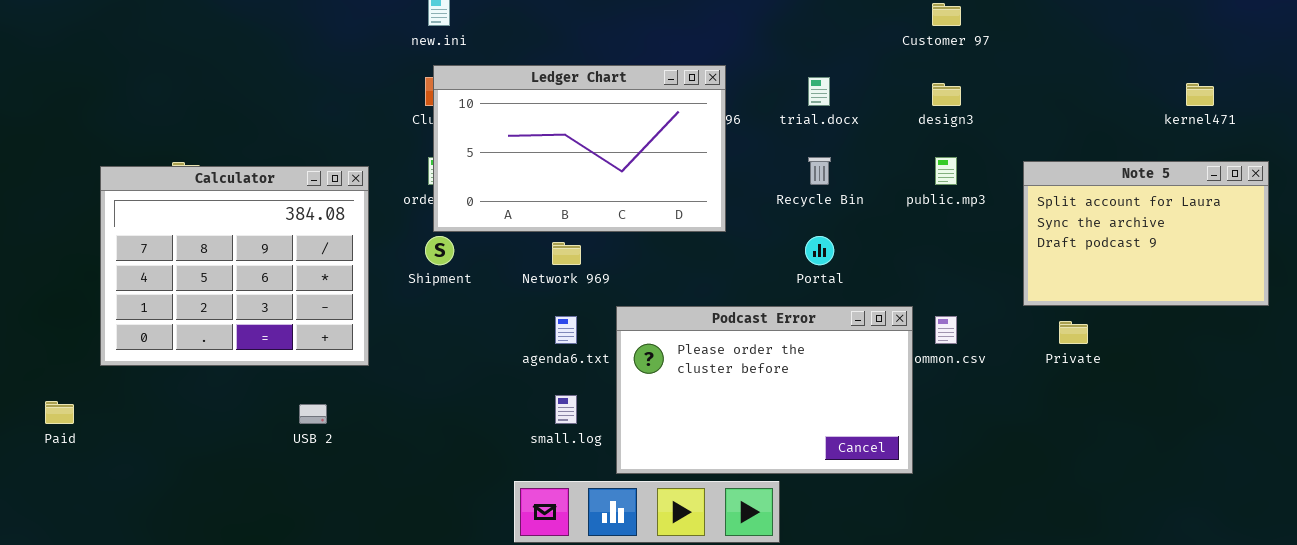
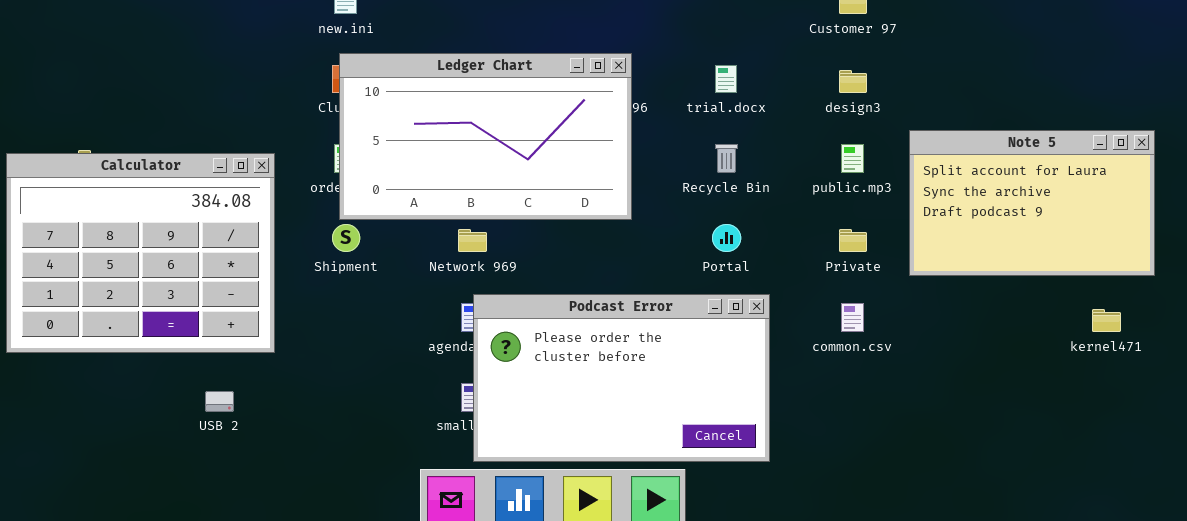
kernel471: [1186,83,1214,106] -> [1092,309,1121,332], moved
Note 5: [1023,161,1269,306] -> [909,130,1155,276], moved
Podcast Error: [616,306,913,474] -> [473,294,770,462], moved
Private: [1059,321,1088,344] -> [839,229,867,252], moved

